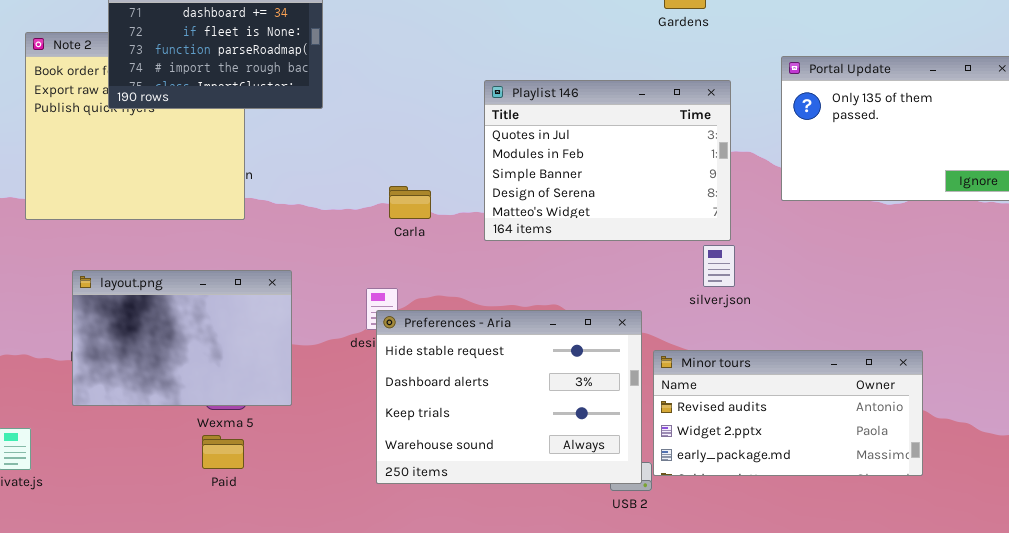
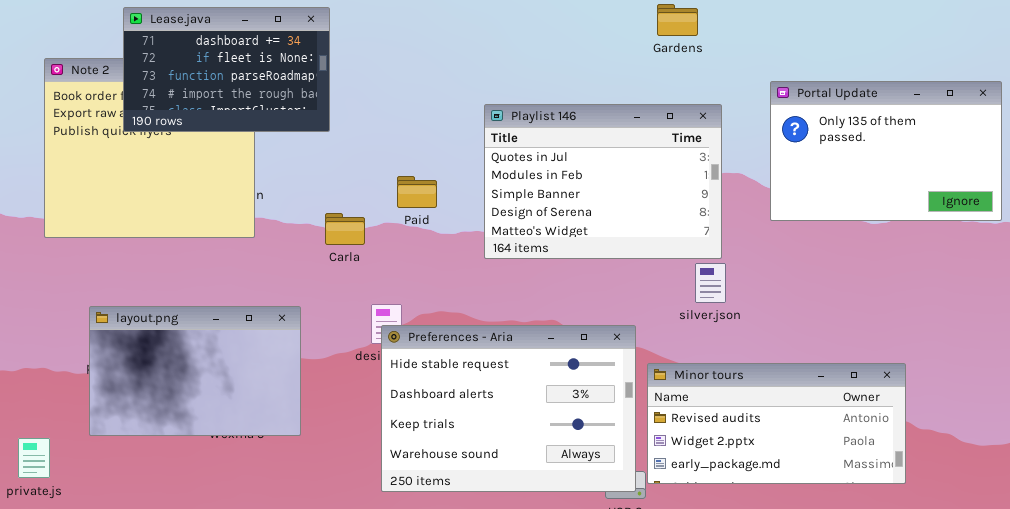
Carla: [389,186,431,219] -> [325,213,365,245], moved
layout.png: [72,270,292,406] -> [89,306,301,436], moved
Paid: [202,435,244,469] -> [397,176,437,208], moved

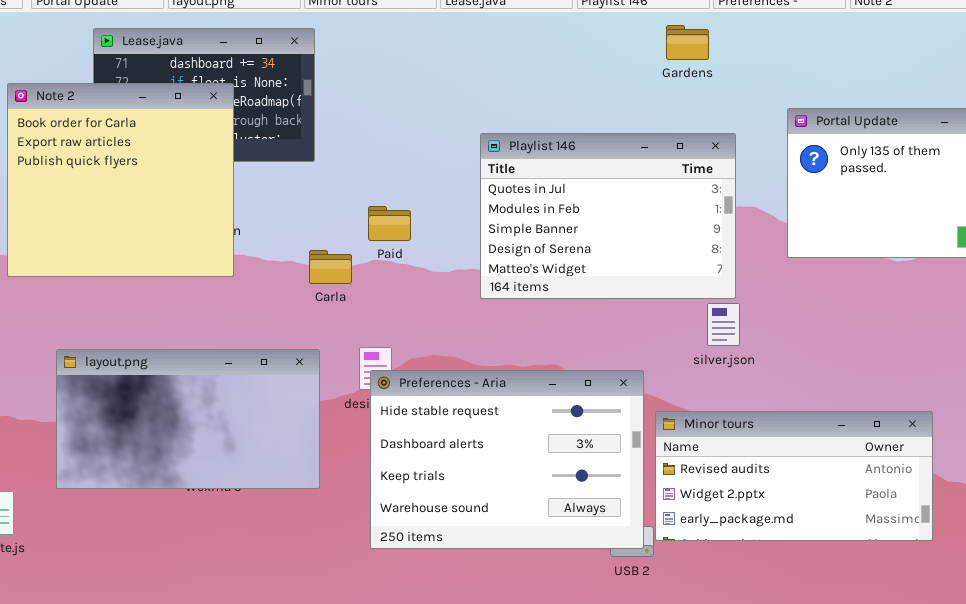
Note 2: [44,58,255,238] -> [7,83,234,277], raised
Paid: [397,176,437,208] -> [368,206,411,241], moved
layout.png: [89,306,301,436] -> [56,349,320,489], resized

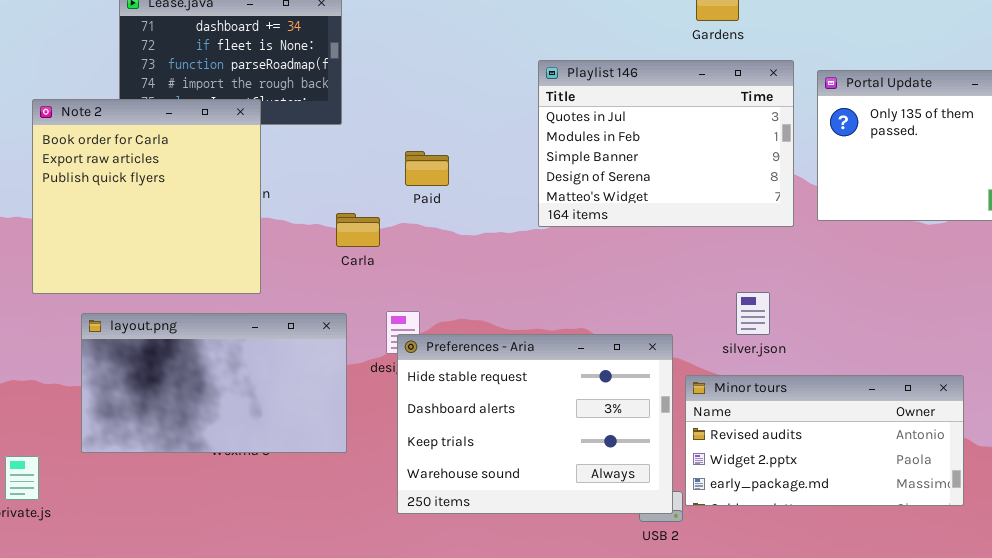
Note 2: [7,83,234,277] -> [32,99,261,294], moved
Playlist 146: [480,133,736,299] -> [538,60,794,227], moved
Paid: [368,206,411,241] -> [405,151,449,186], moved
silver.json: [707,303,740,346] -> [736,292,770,335], moved

